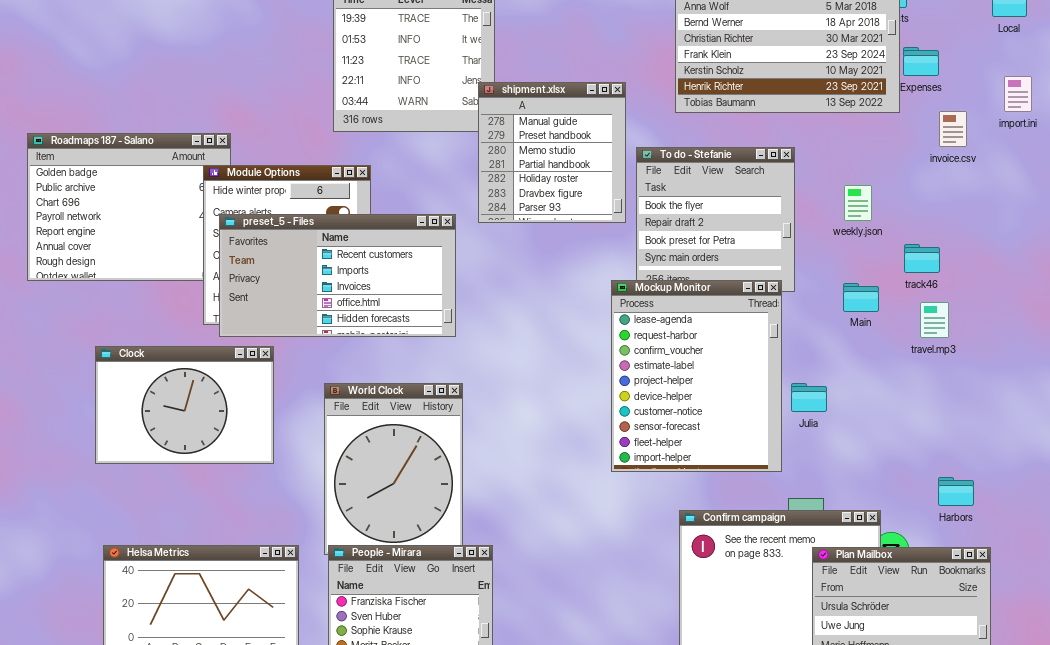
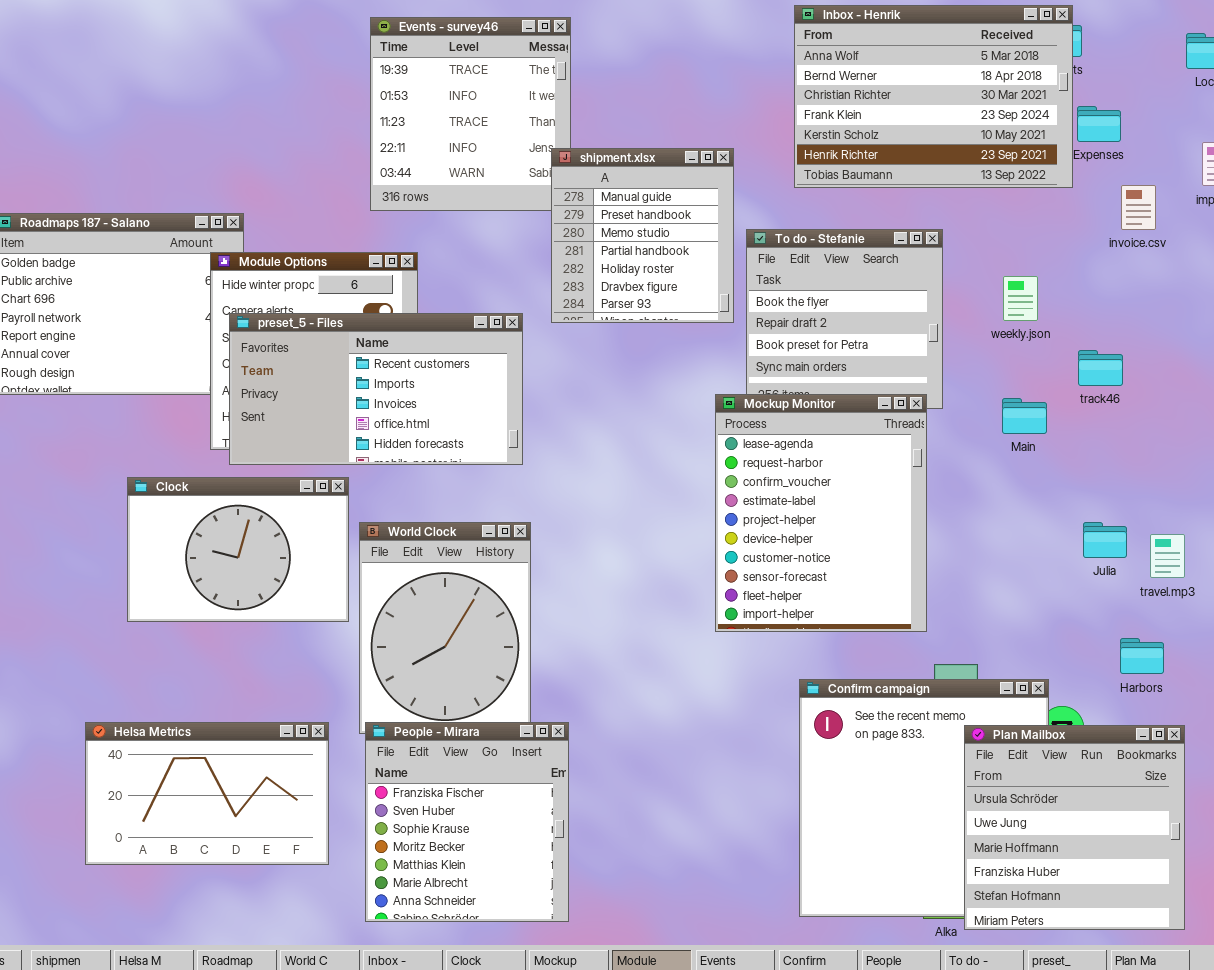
travel.mp3: [920,302,949,338] -> [1150,534,1185,578], moved
Clock: [95,346,274,464] -> [127,477,349,622], moved
Julia: [791,383,827,412] -> [1083,522,1127,558], moved

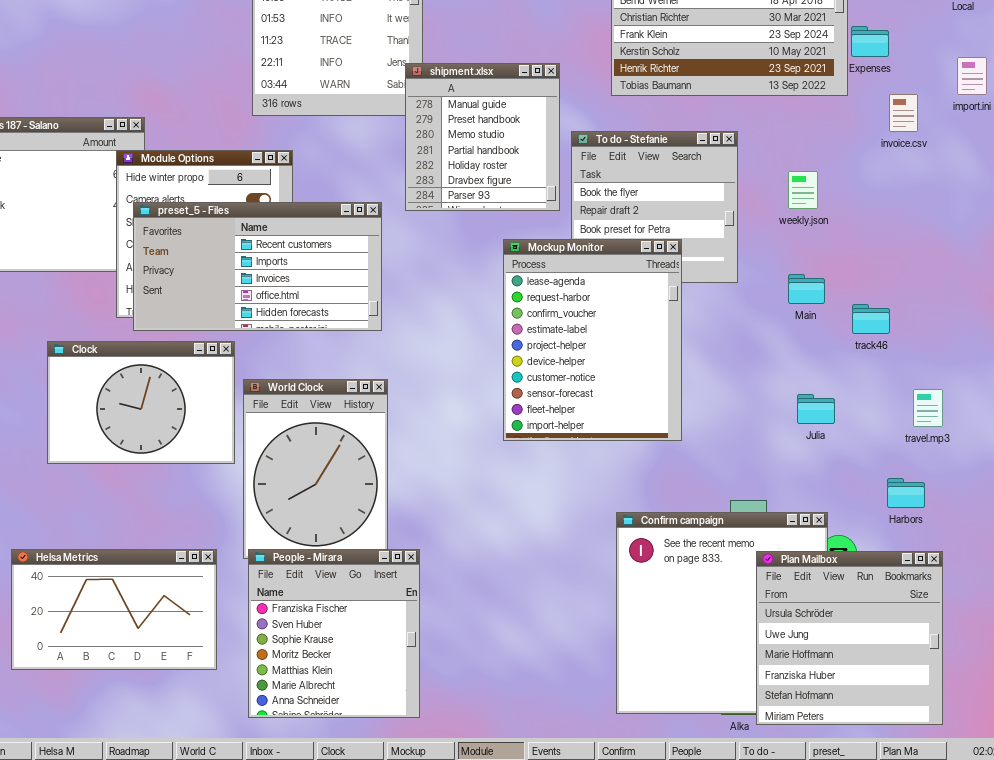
track46: [1078,350,1123,386] -> [852,304,890,334], moved
Mockup Monitor: [715,394,927,632] -> [503,239,682,441], moved
Julia: [1083,522,1127,558] -> [797,394,835,424], moved

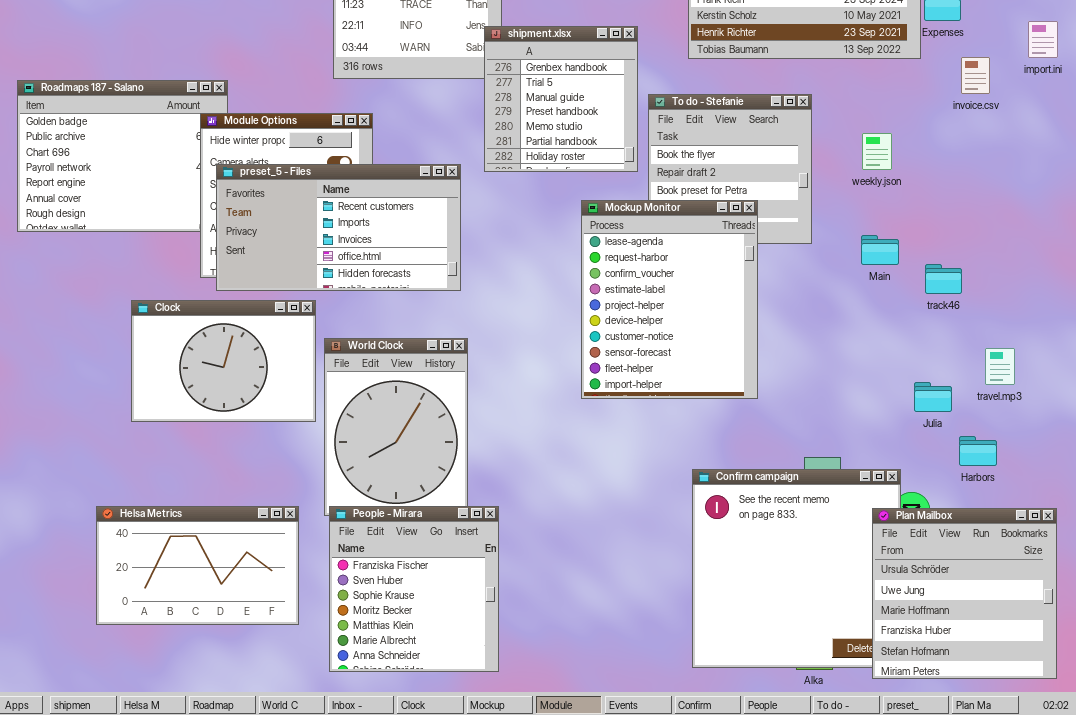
shipment.xlsx: [405,63,560,211] -> [484,26,638,172], scrolled up 2 rows
Julia: [797,394,835,424] -> [914,382,952,412], moved
Plan Mailbox: [756,551,943,725] -> [872,508,1057,679], moved

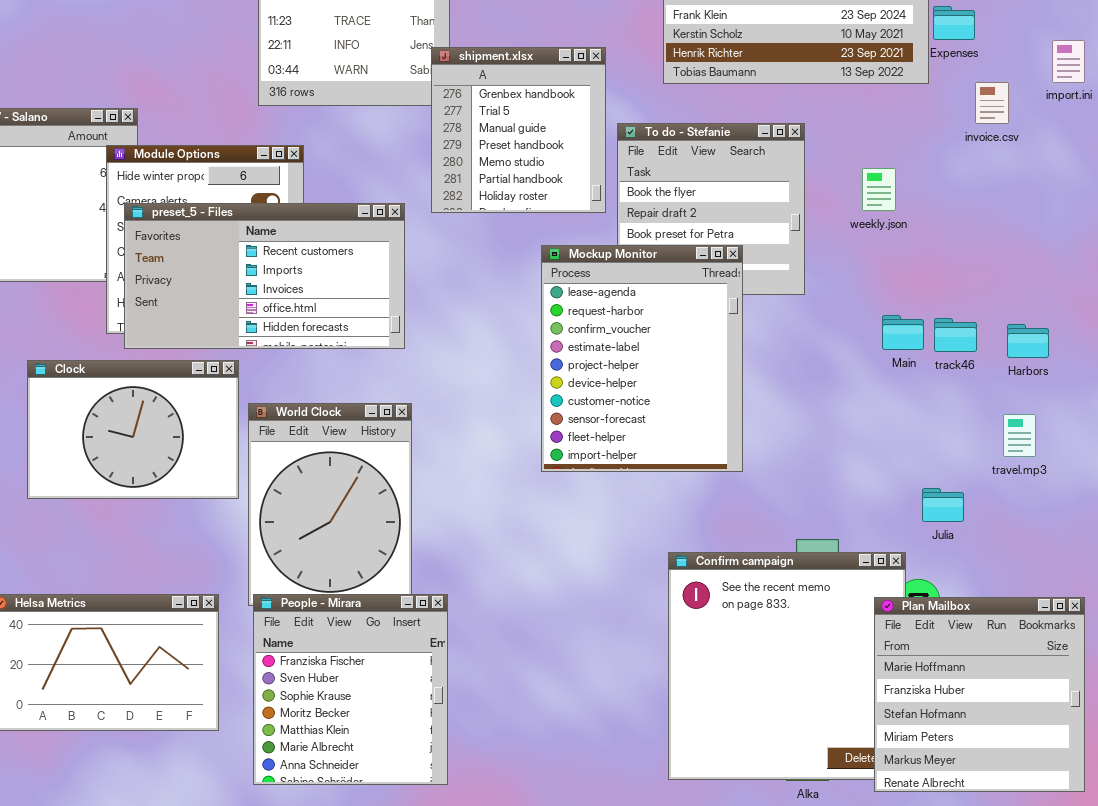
Main: [861,235,899,265] -> [882,315,924,350], moved
Julia: [914,382,952,412] -> [922,488,964,522], moved
Harbors: [959,436,997,466] -> [1007,324,1049,358], moved
Plan Mailbox: [872,508,1057,679] -> [874,597,1085,792], scrolled down 2 rows

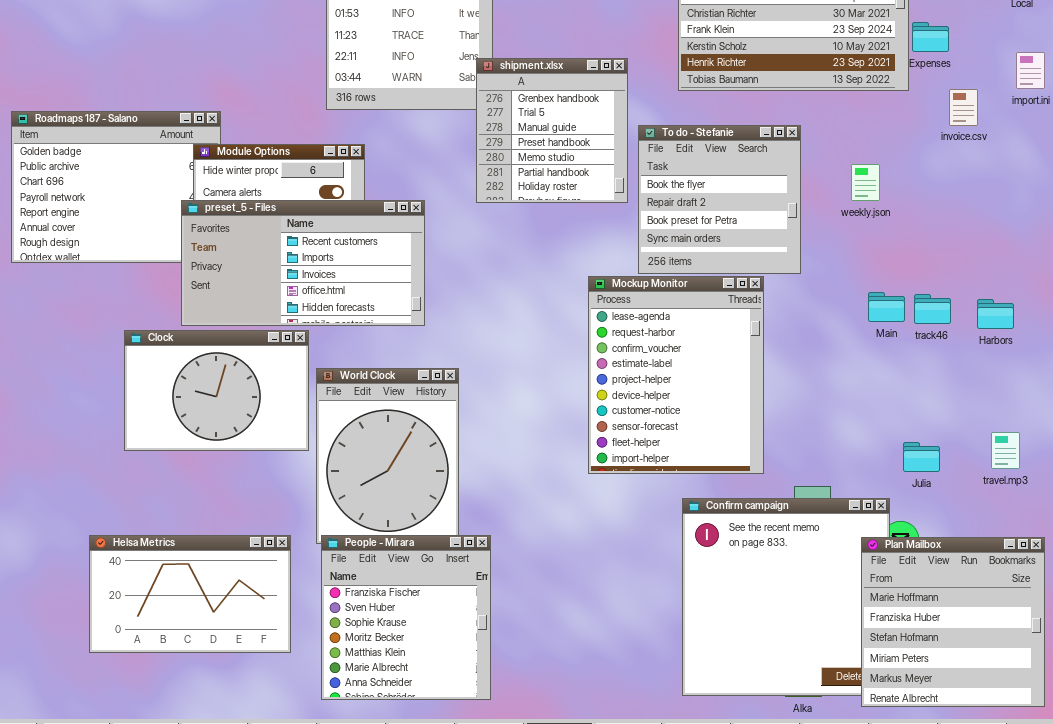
preset_5 - Files: [124,203,405,349] -> [181,200,425,326], moved
Mockup Monitor: [541,245,743,472] -> [588,276,764,474], moved
travel.mp3: [1003,414,1036,457] -> [991,432,1020,469], moved

